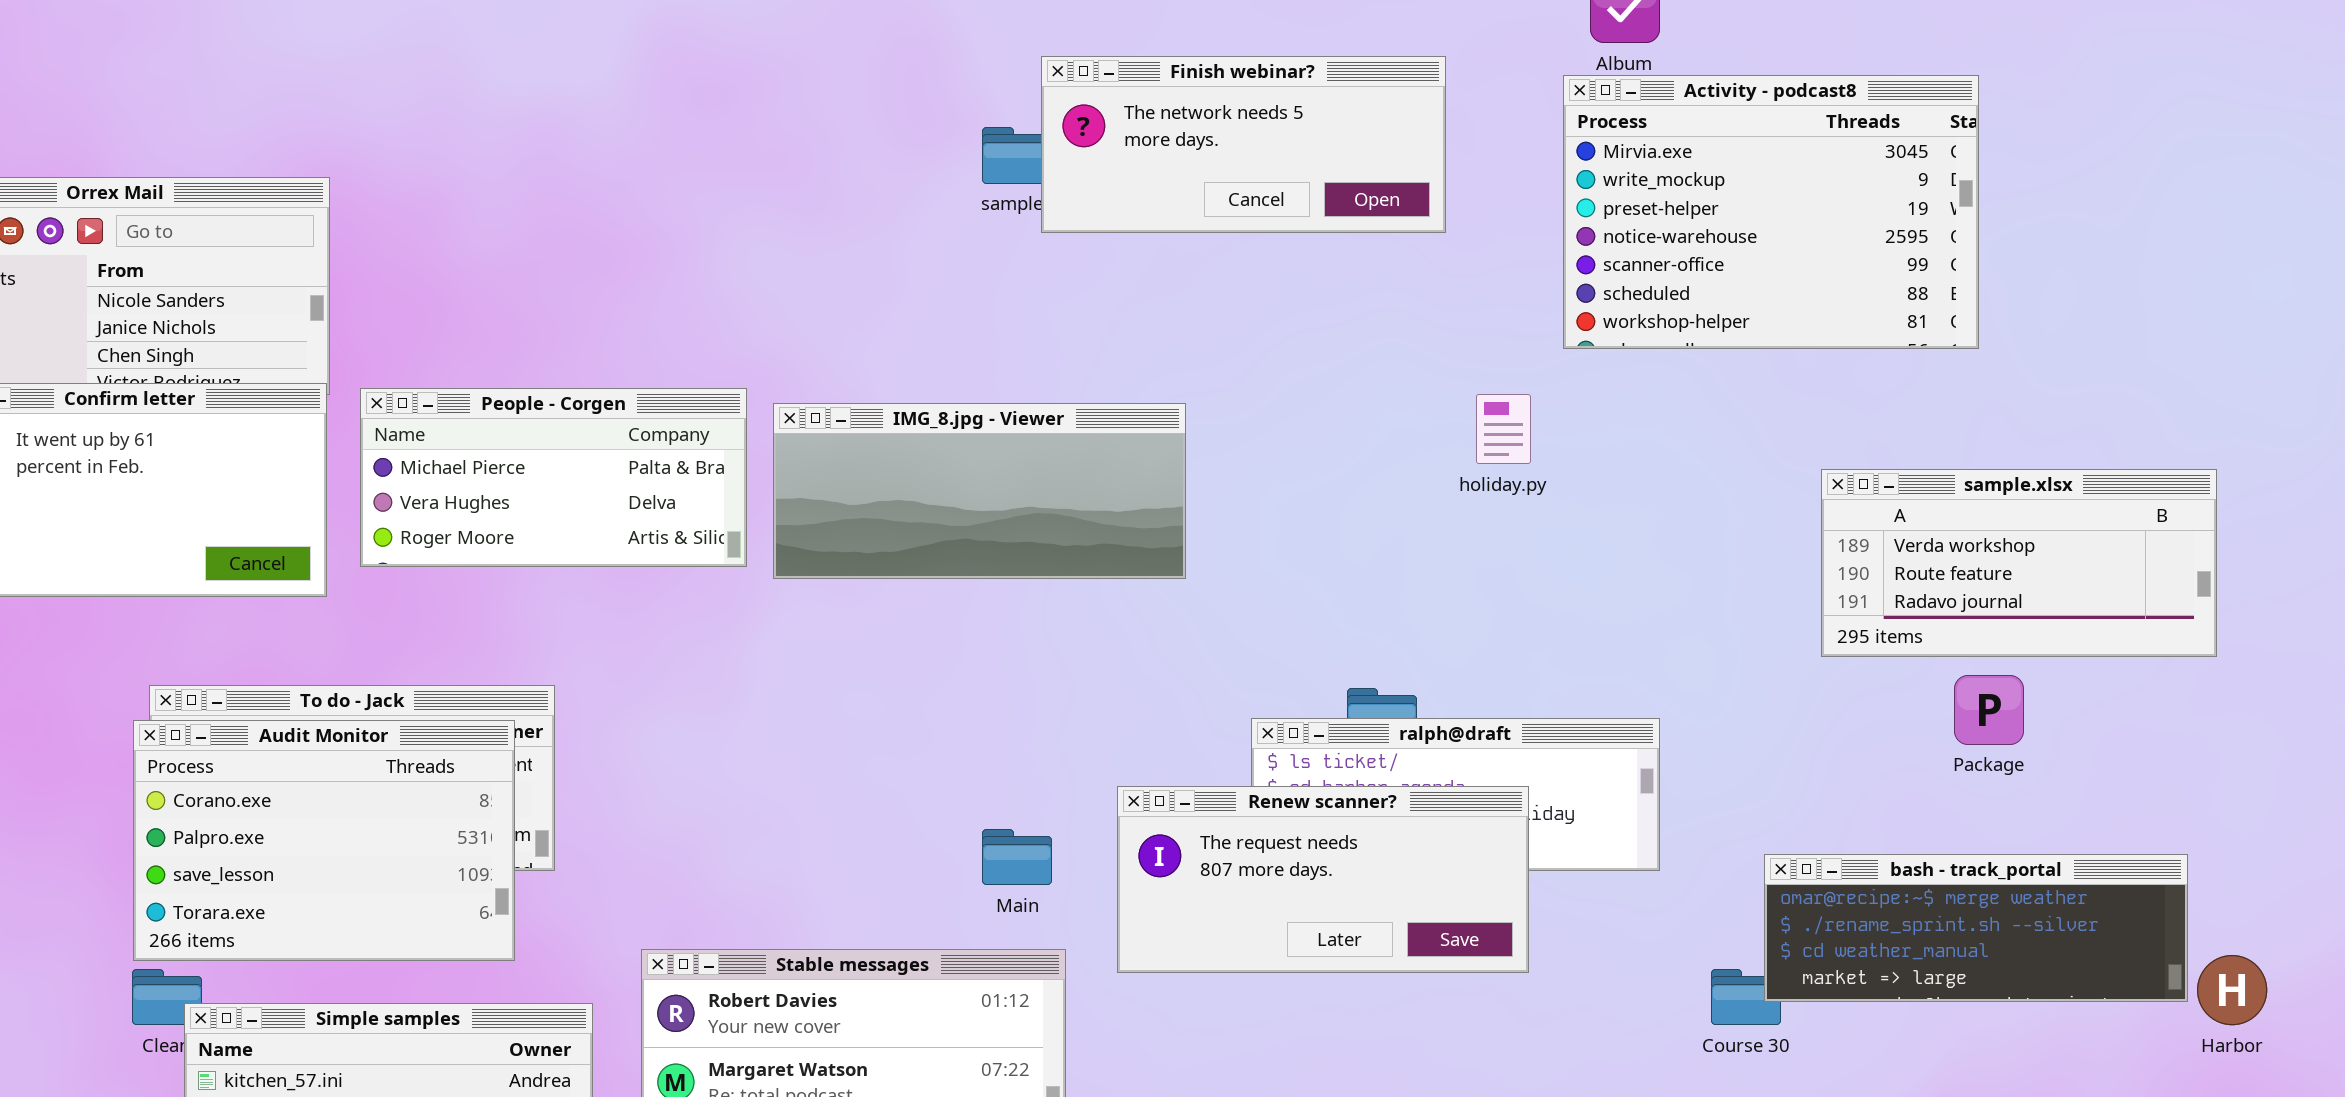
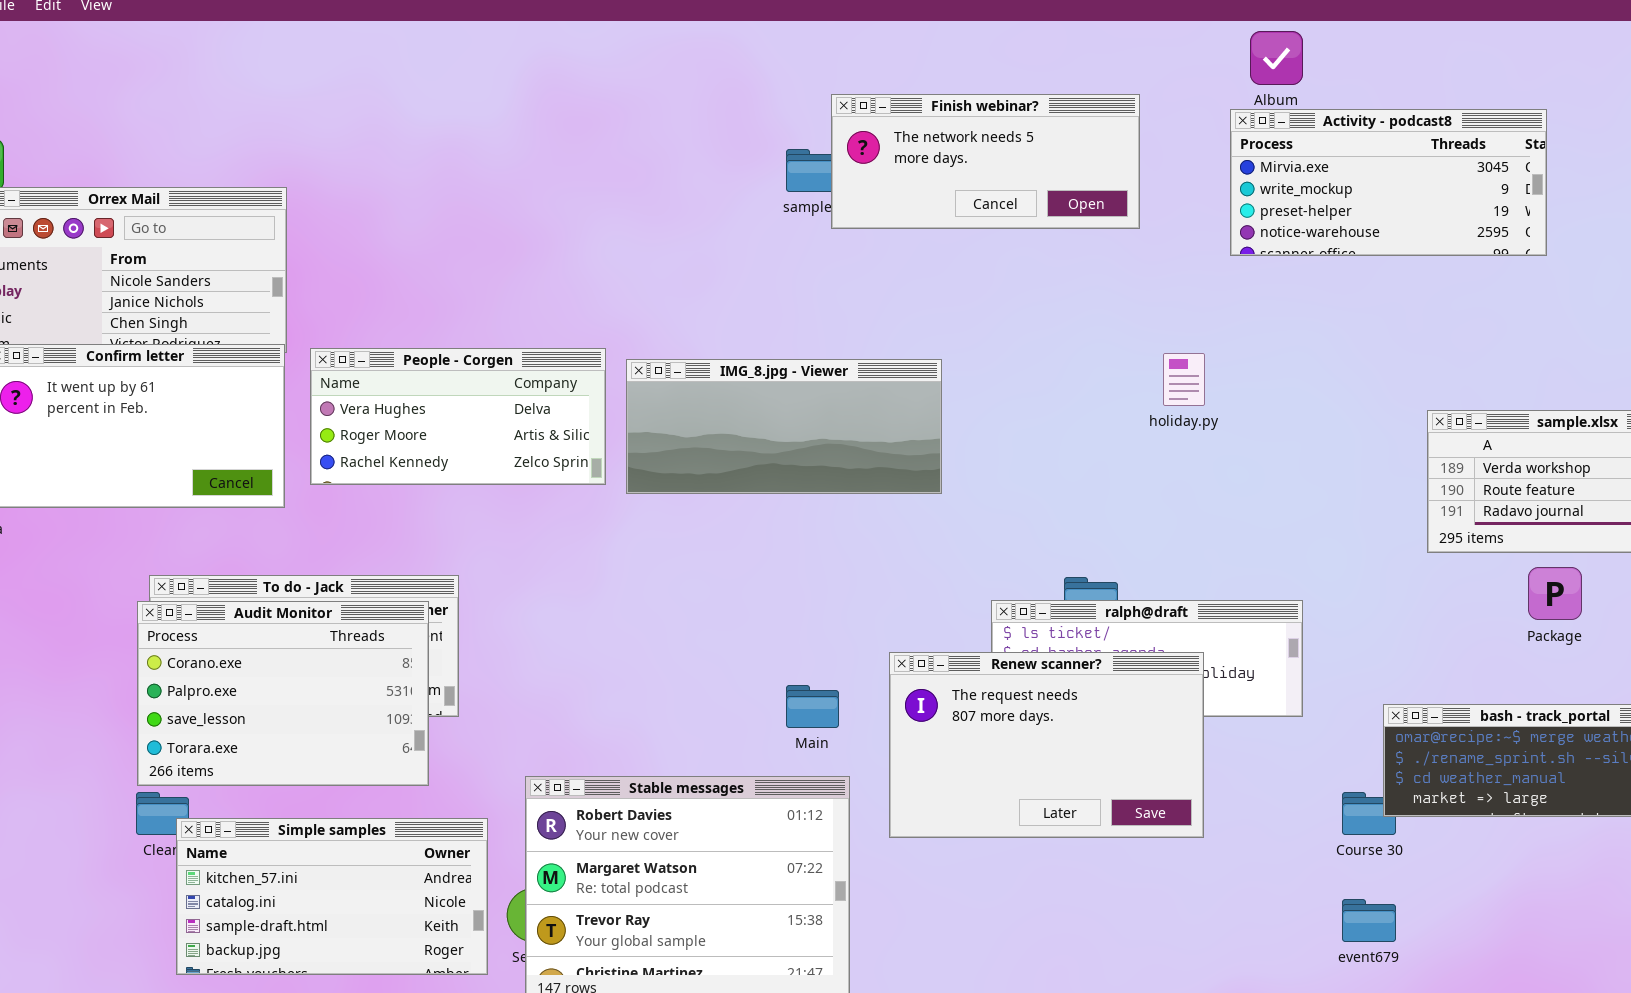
Activity - podcast8: [1563,75,1979,349] -> [1230,109,1547,256], resized
People - Corgen: [360,388,747,567] -> [310,348,606,485], scrolled down 1 row
Renew scanner?: [1117,786,1529,973] -> [889,652,1204,838], resized

